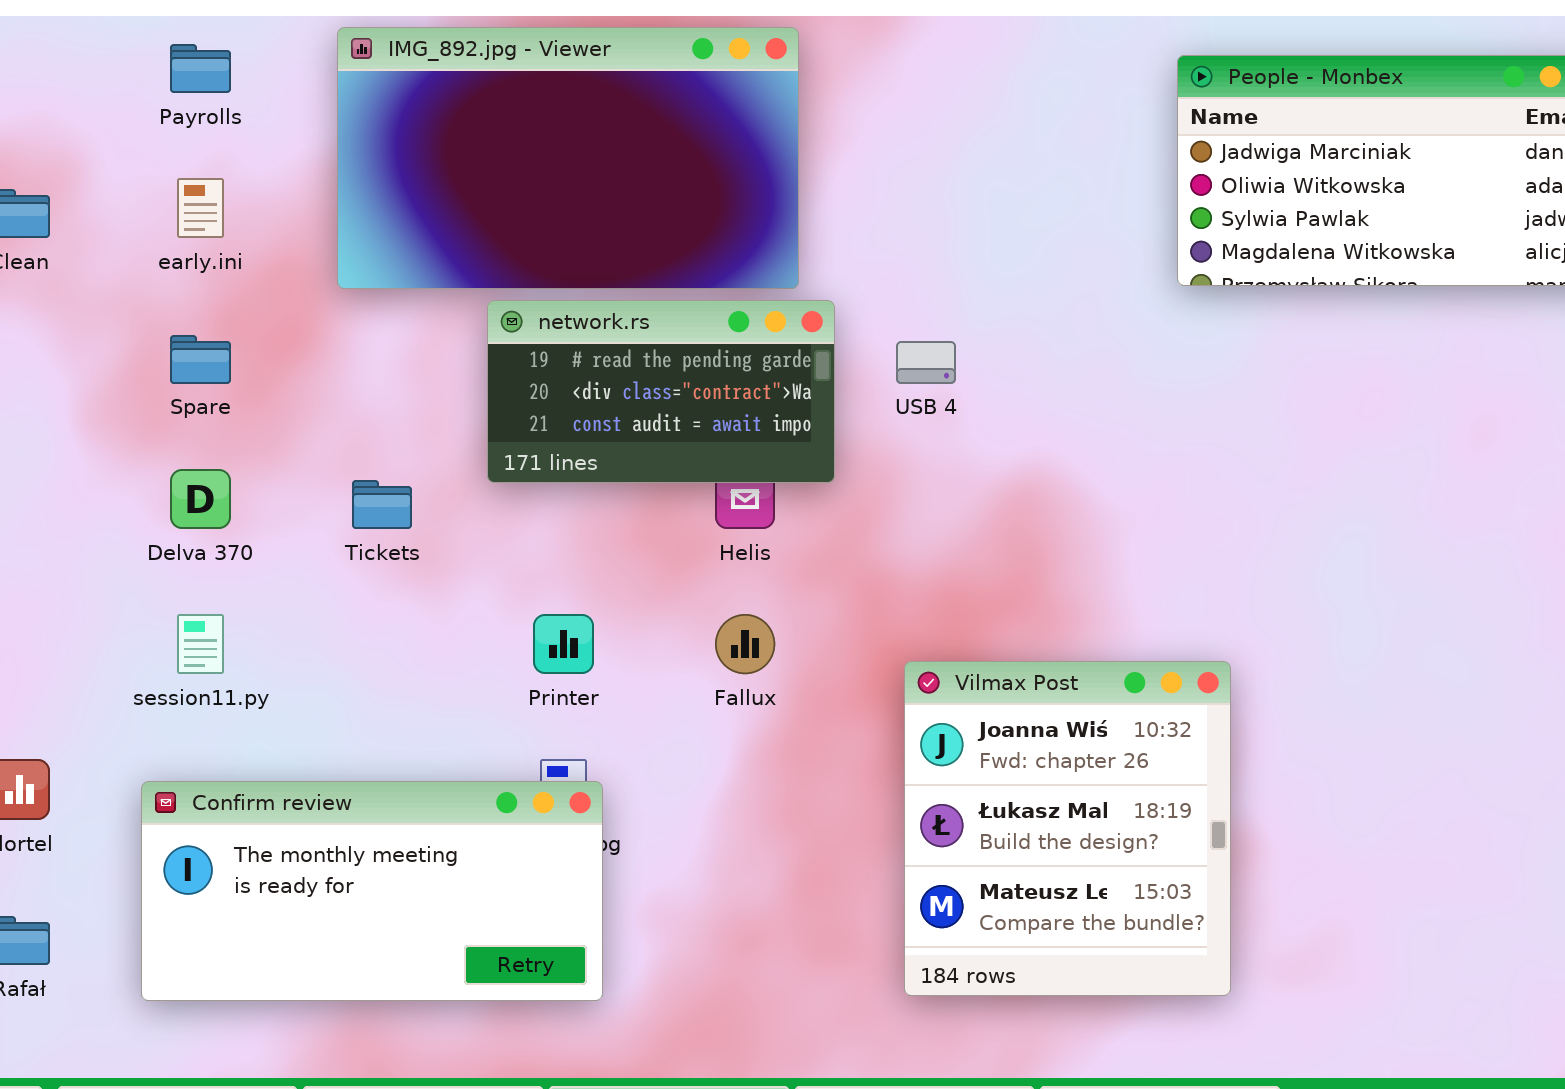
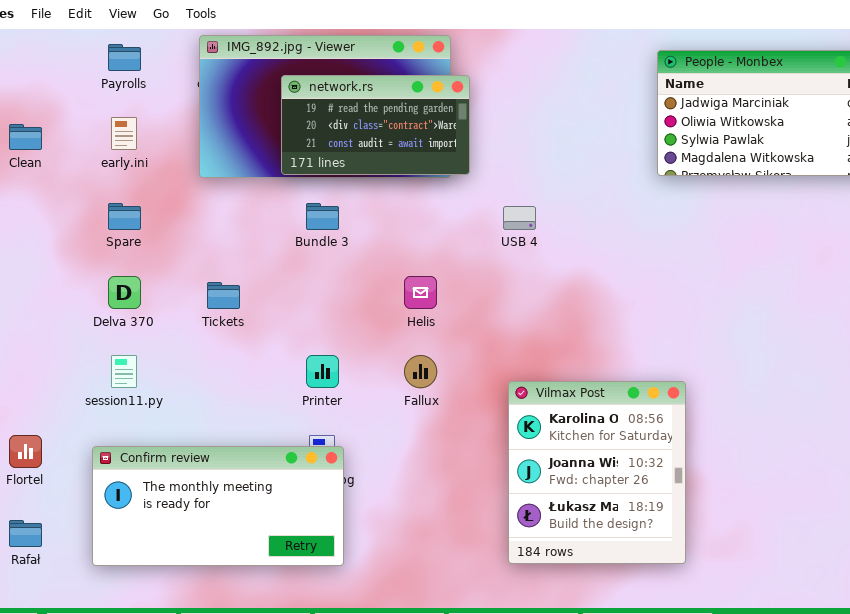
network.rs: [487,300,835,483] -> [281,75,470,175], moved
Vilmax Post: [904,661,1231,996] -> [508,381,686,564], scrolled up 1 row

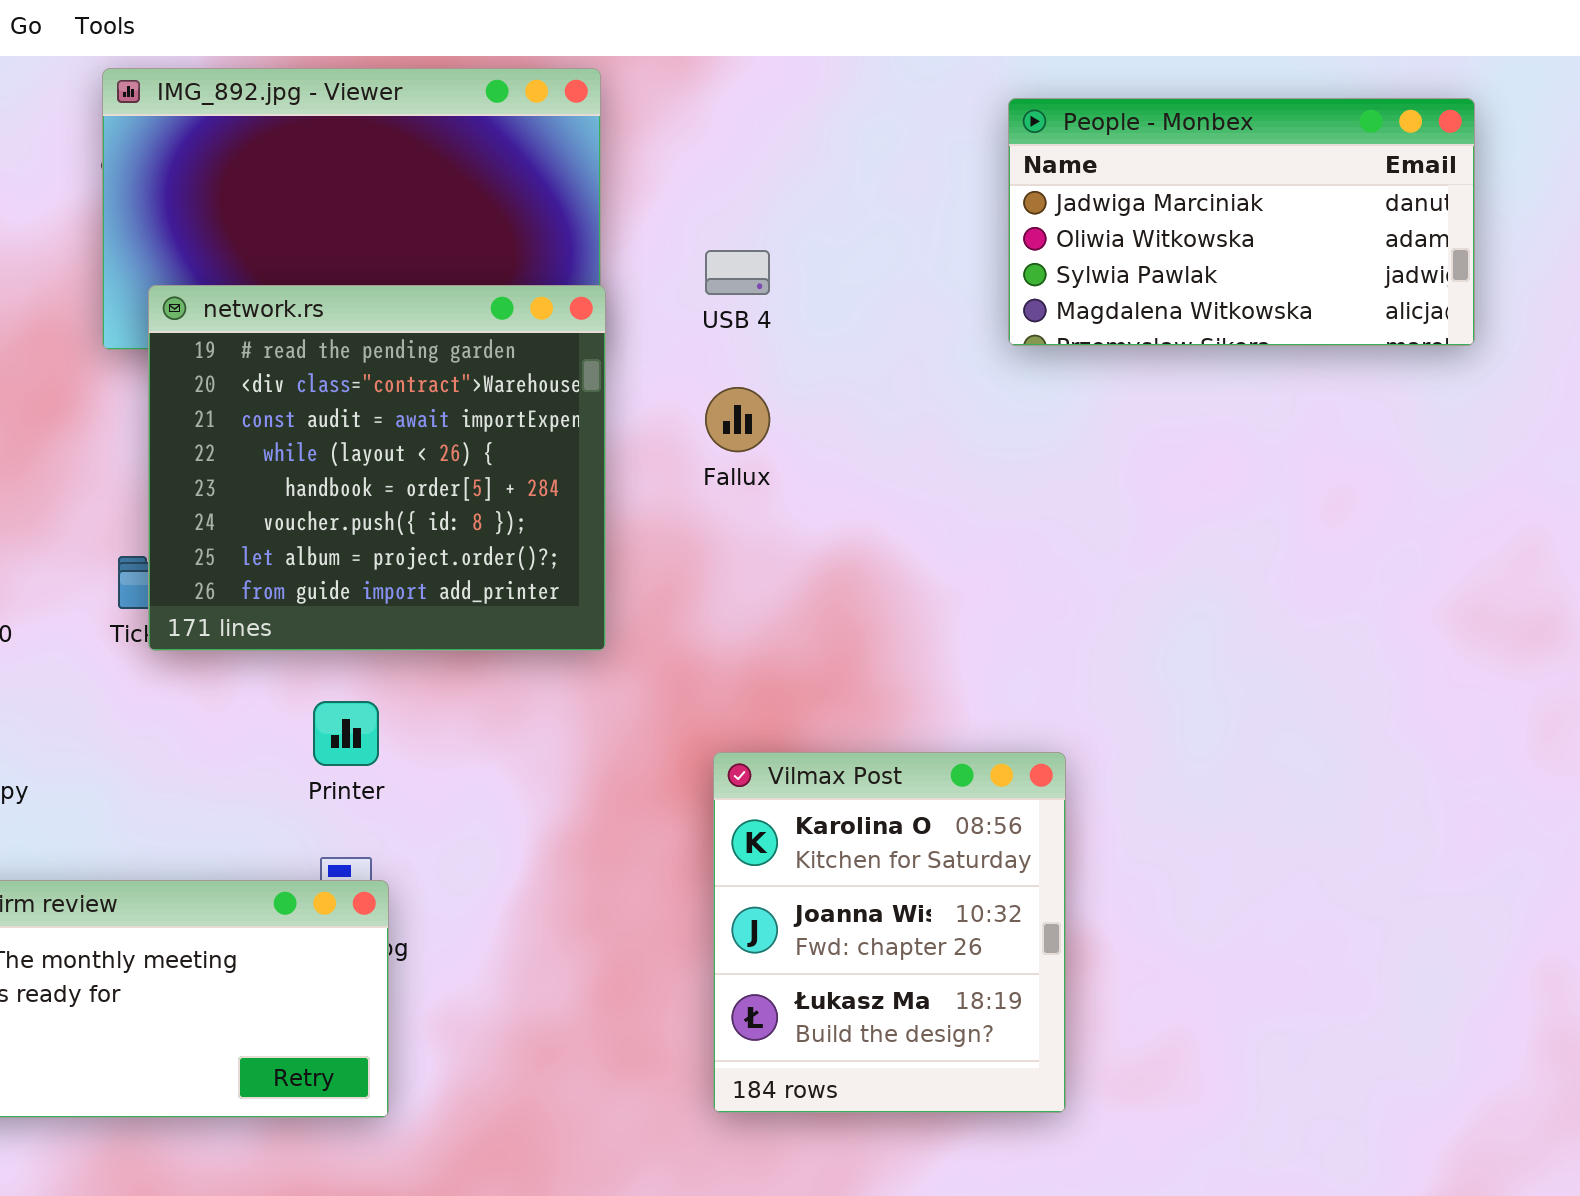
network.rs: [281,75,470,175] -> [148,285,606,651], moved, resized
USB 4: [503,206,536,230] -> [705,250,770,295], moved
Fallux: [404,355,437,388] -> [705,387,770,452], moved

